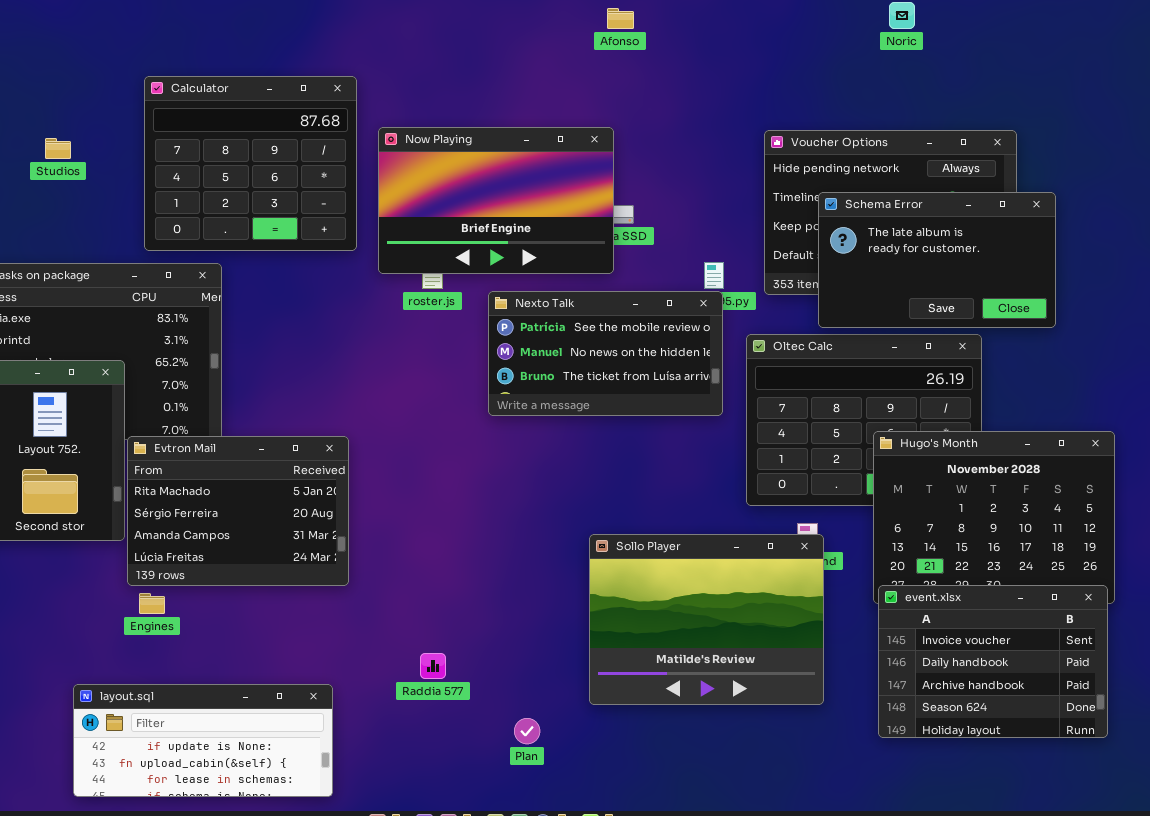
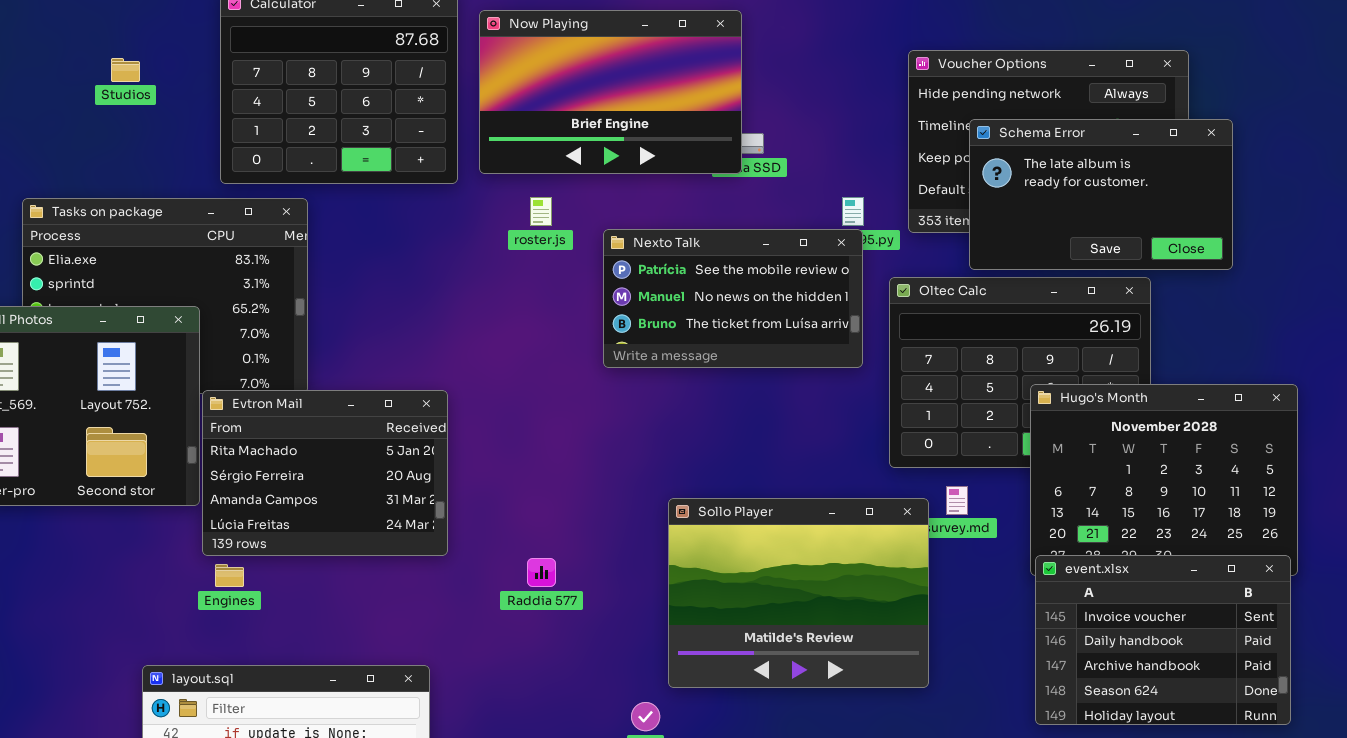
Now Playing: [378,127,614,274] -> [479,10,742,174], moved
Sollo Player: [589,534,824,705] -> [668,498,929,688], moved
Raddia 577: [420,653,446,679] -> [527,558,556,587], moved

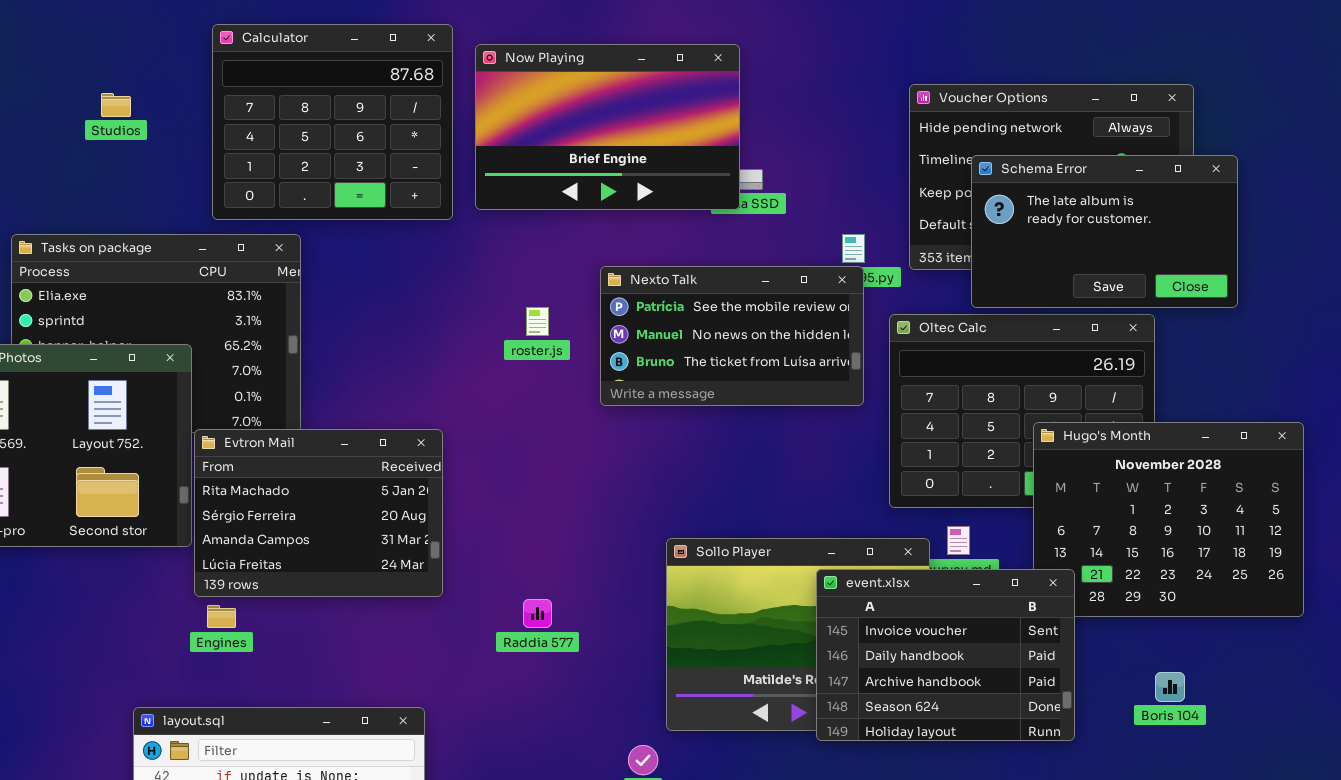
roster.js: [530,197,552,226] -> [526,307,549,336], moved
event.xlsx: [1035,555,1291,725] -> [816,569,1075,741], moved

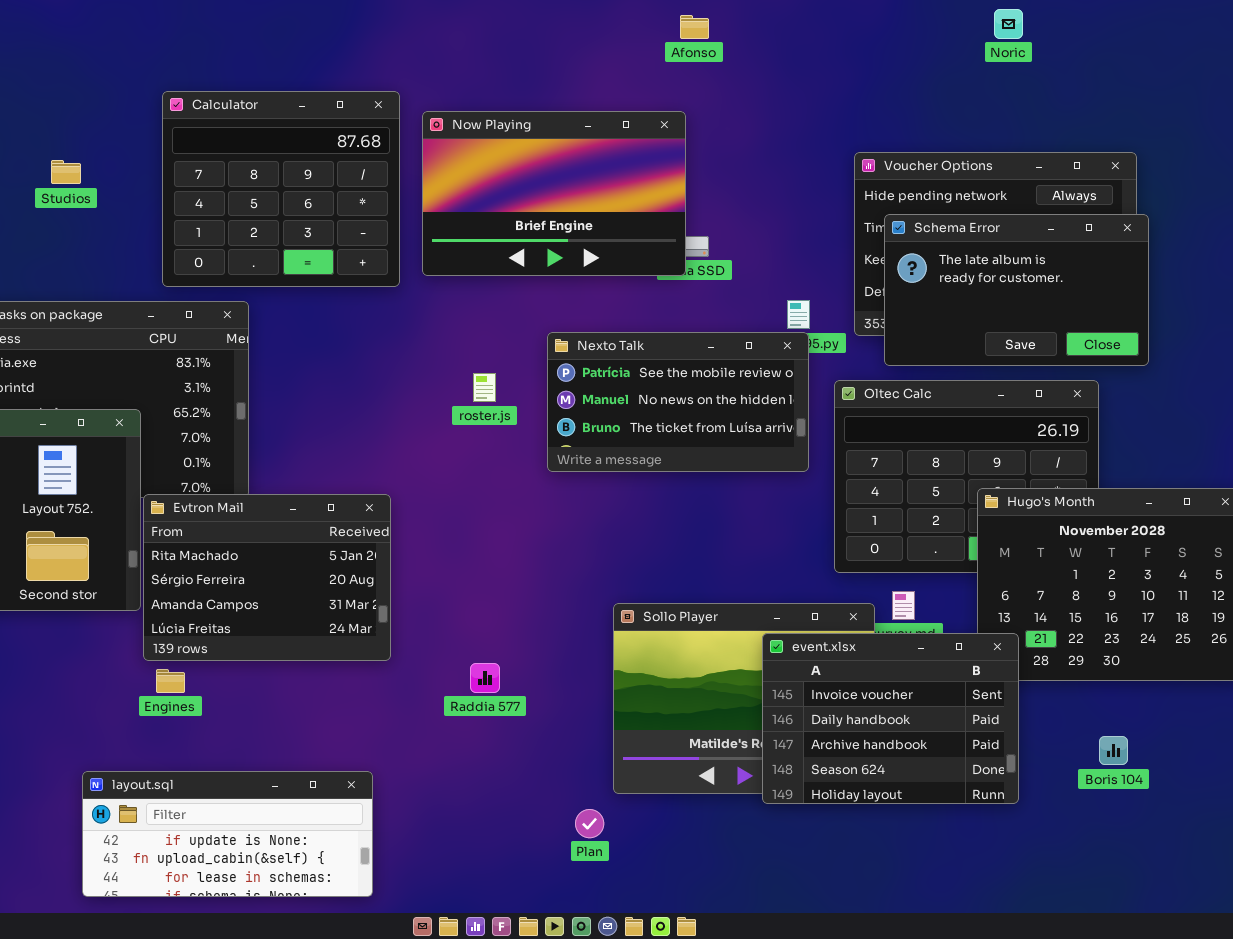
Schema Error: [971,155,1238,308] -> [884,214,1149,366], moved

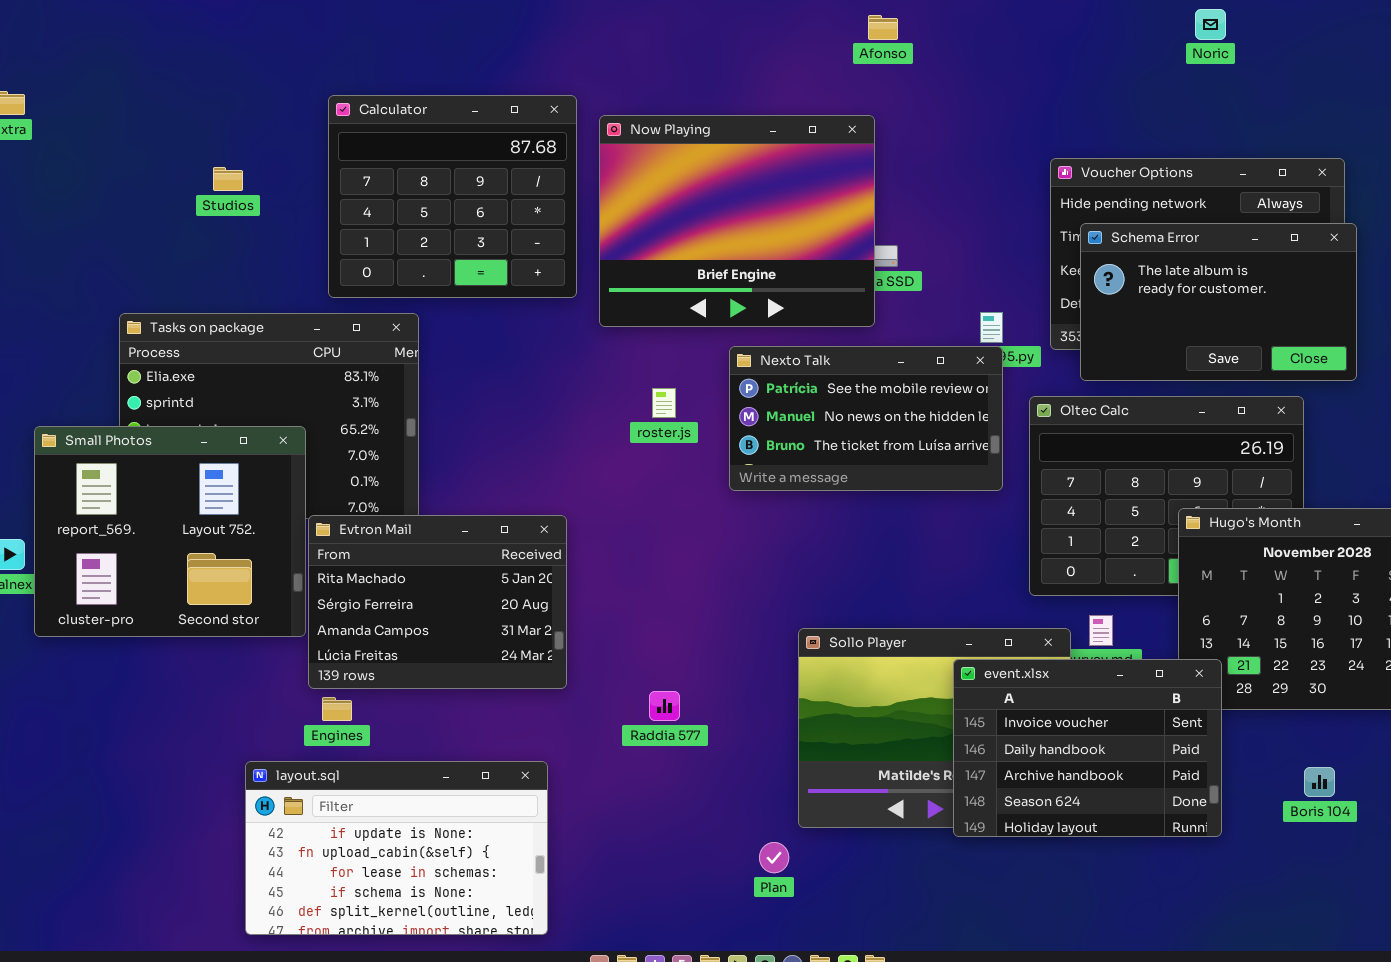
Now Playing: [422,111,686,276] -> [599,115,875,327], resized
layout.sql: [82,771,373,897] -> [245,761,548,935], resized

